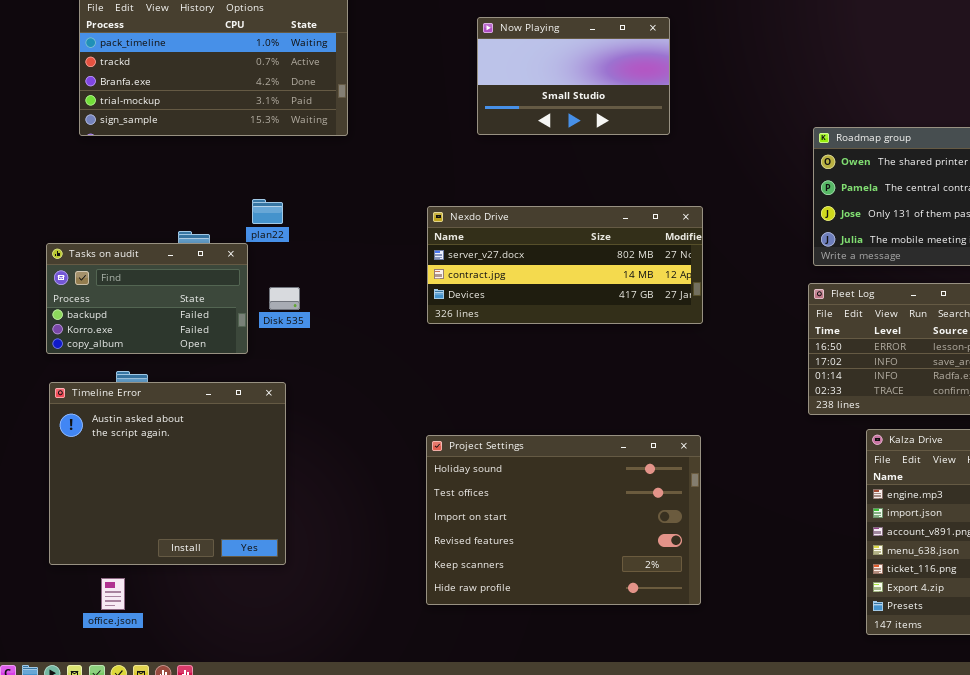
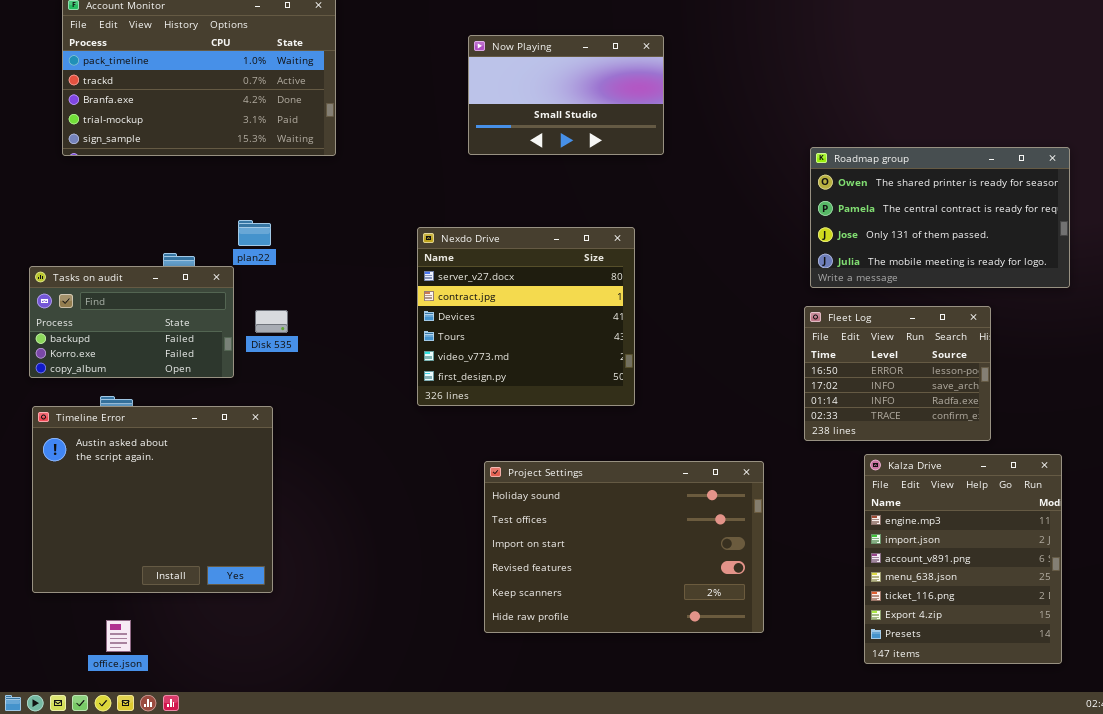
Nexdo Drive: [427,206,703,324] -> [417,227,635,406], resized
Project Settings: [426,435,701,605] -> [484,461,764,633], moved
office.json: [101,578,125,610] -> [106,620,131,652], moved

